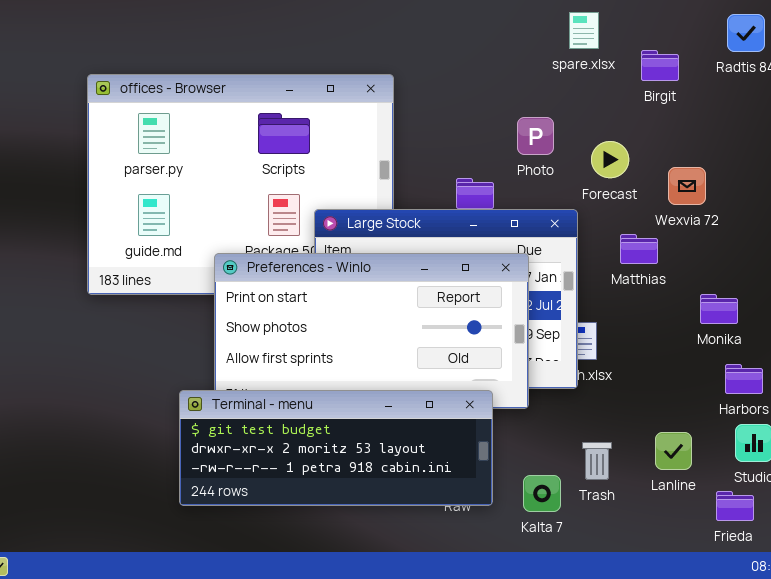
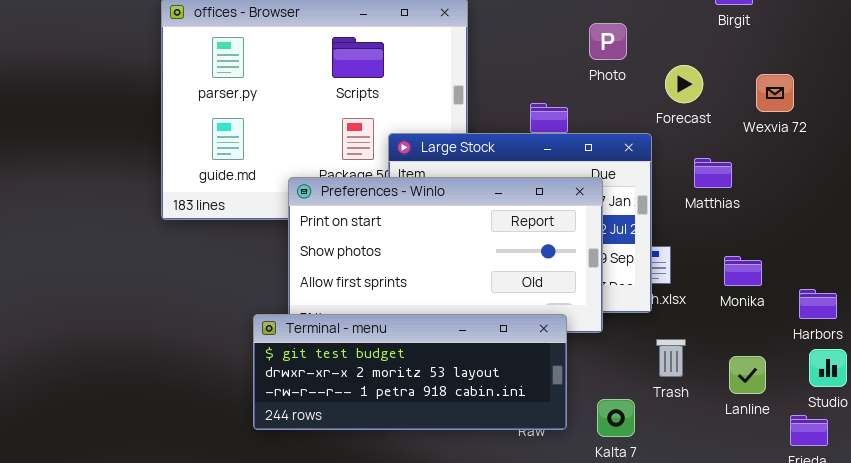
Photo: [517,117,554,155] -> [589,23,627,60], moved
Wexvia 72: [668,167,706,205] -> [756,74,794,112], moved
Monika: [700,294,738,324] -> [724,256,762,286], moved
Trash: [582,442,612,480] -> [656,339,686,377], moved

